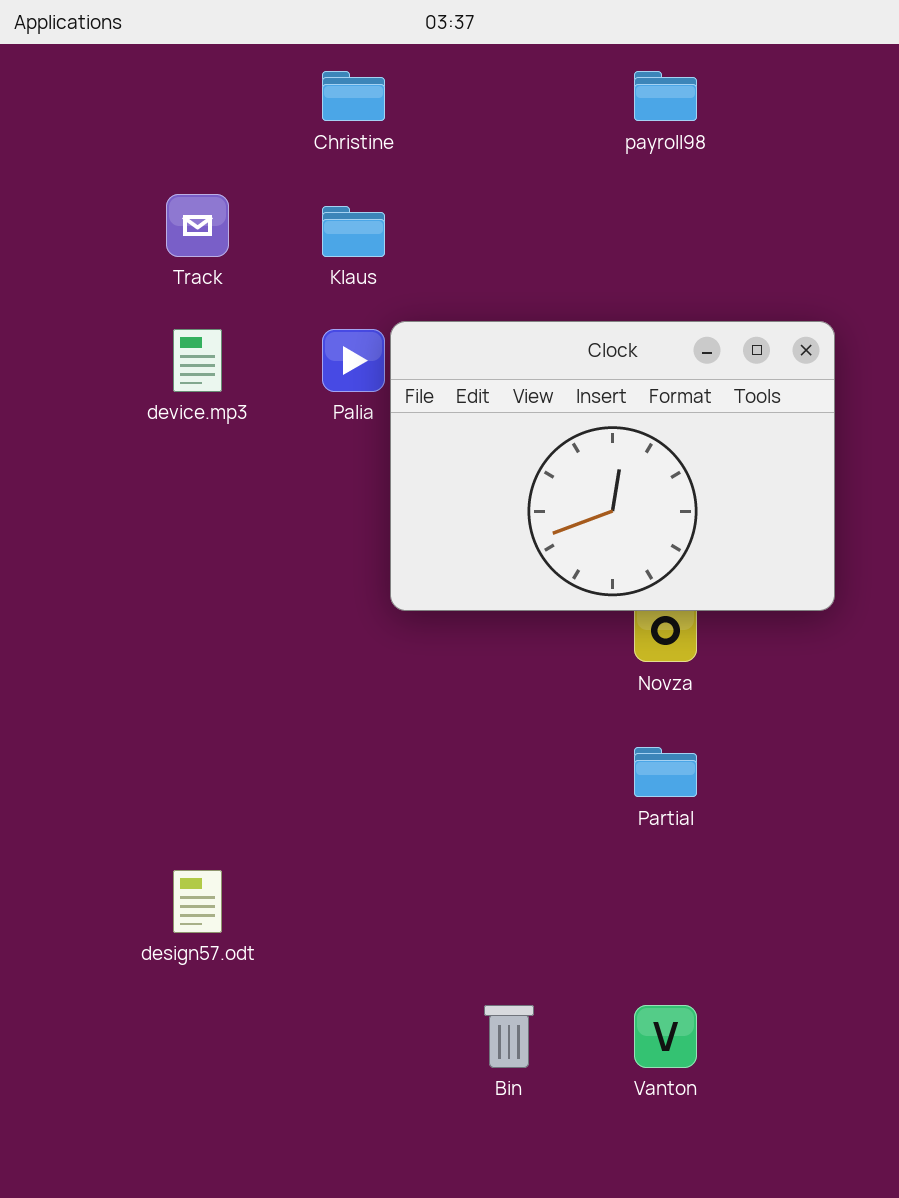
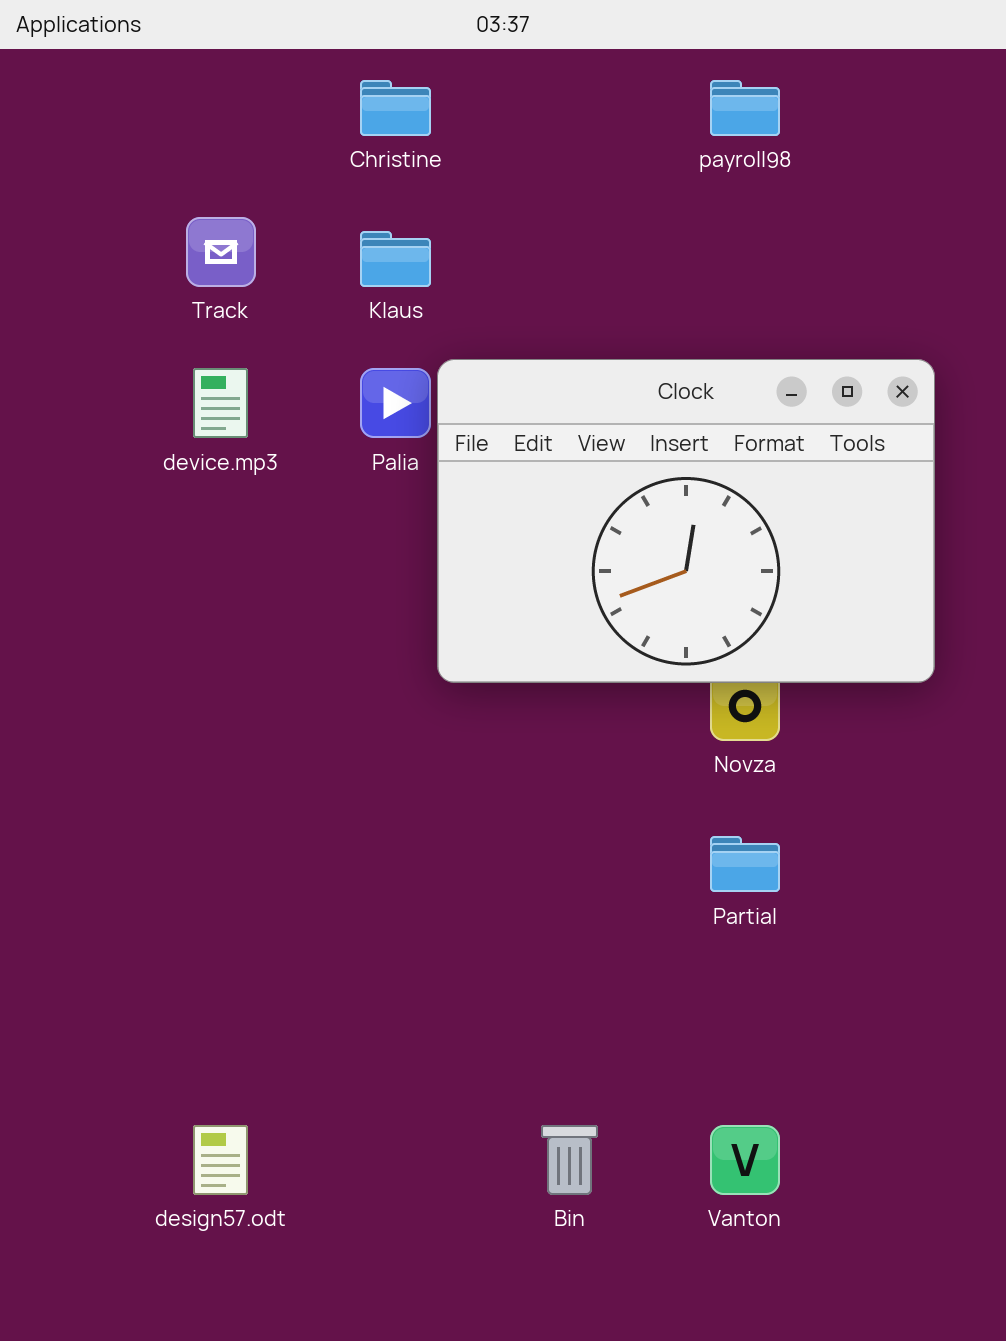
design57.odt: [173,870,222,933] -> [193,1125,248,1195], moved

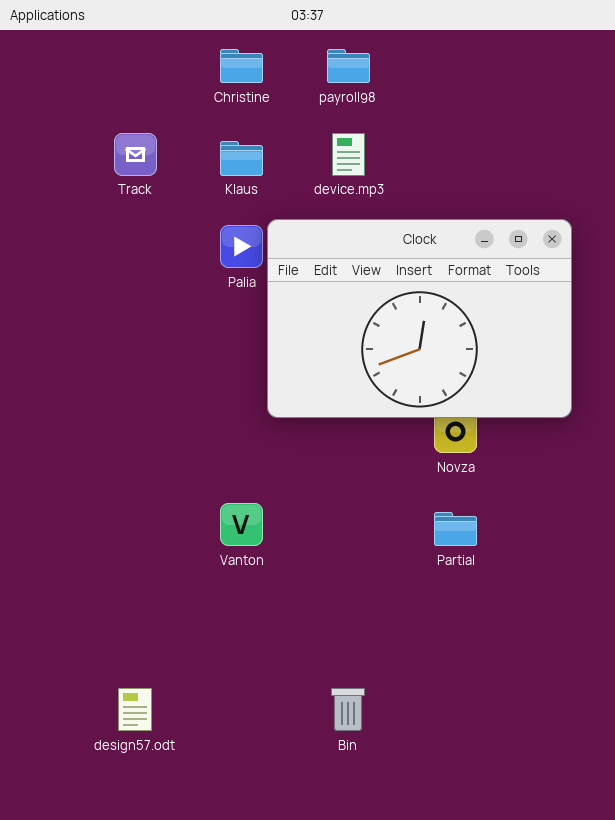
payroll98: [710,80,780,136] -> [327,49,370,83], moved
device.mp3: [193,368,248,438] -> [332,133,365,176], moved
Vanton: [710,1125,780,1195] -> [220,503,263,546], moved

